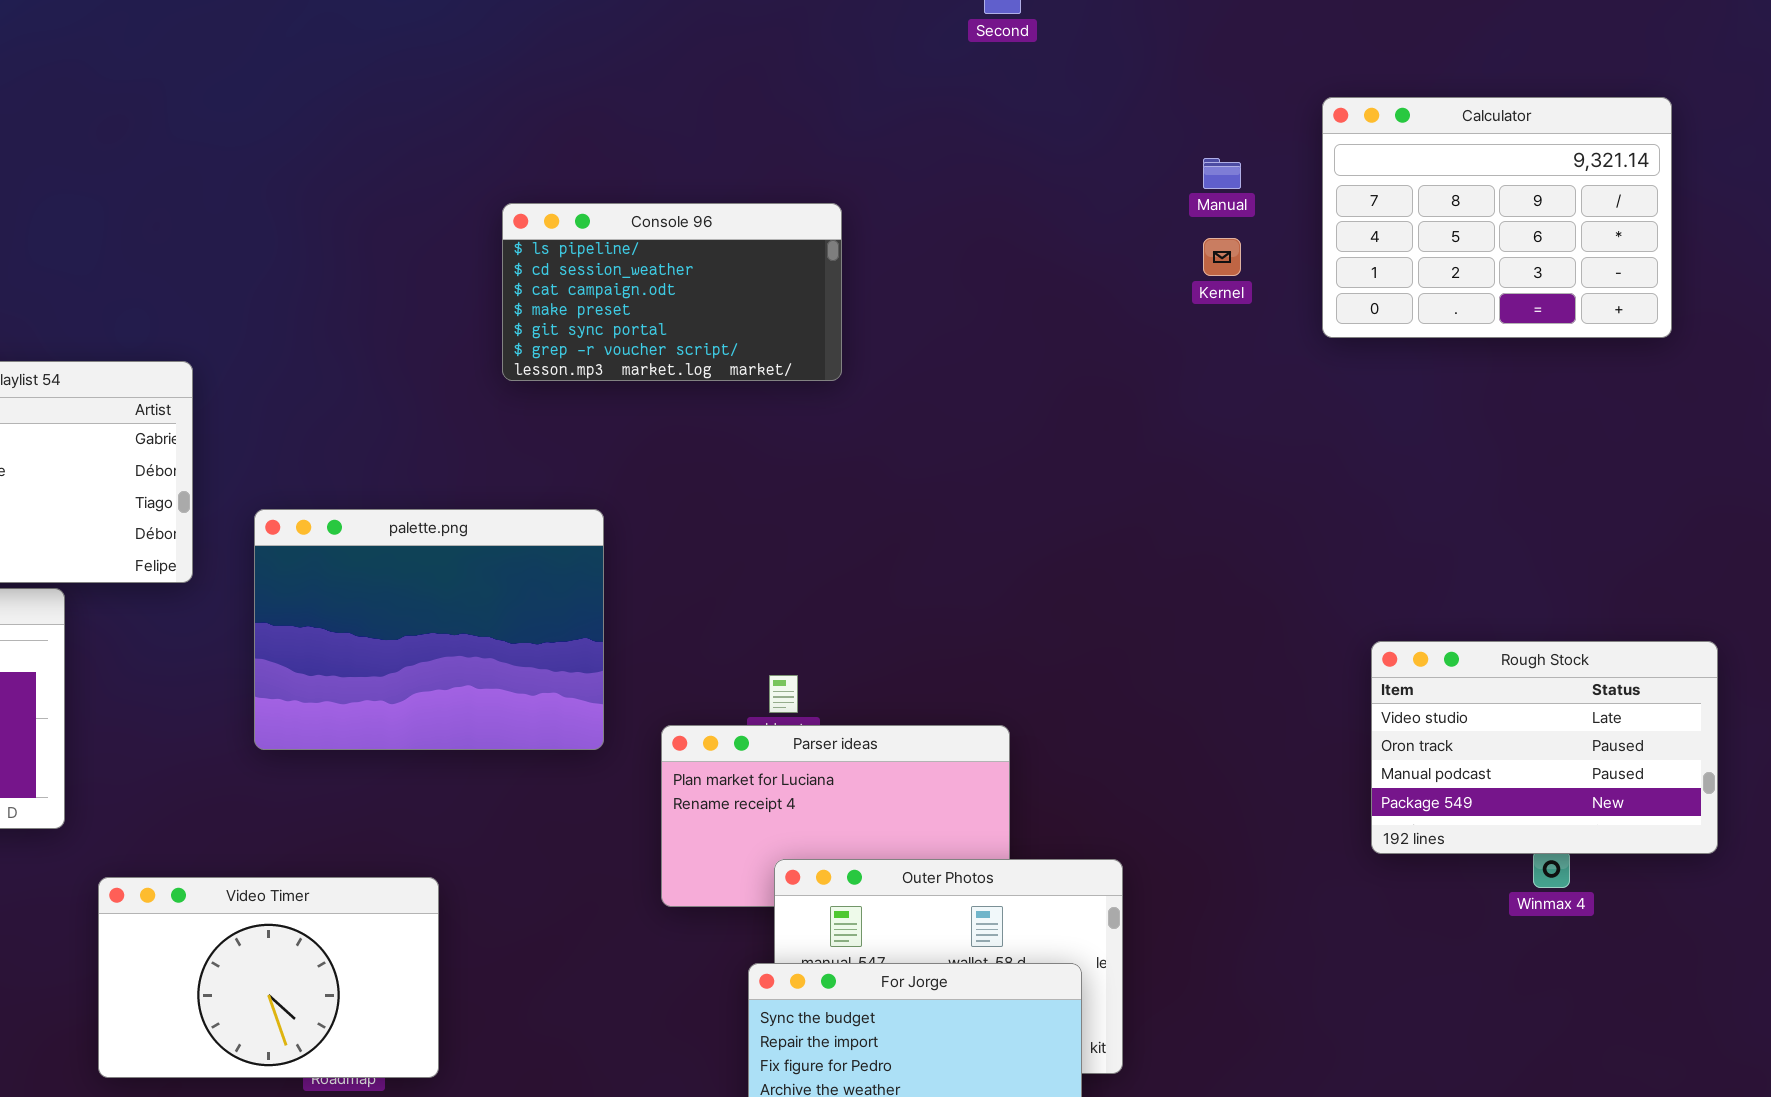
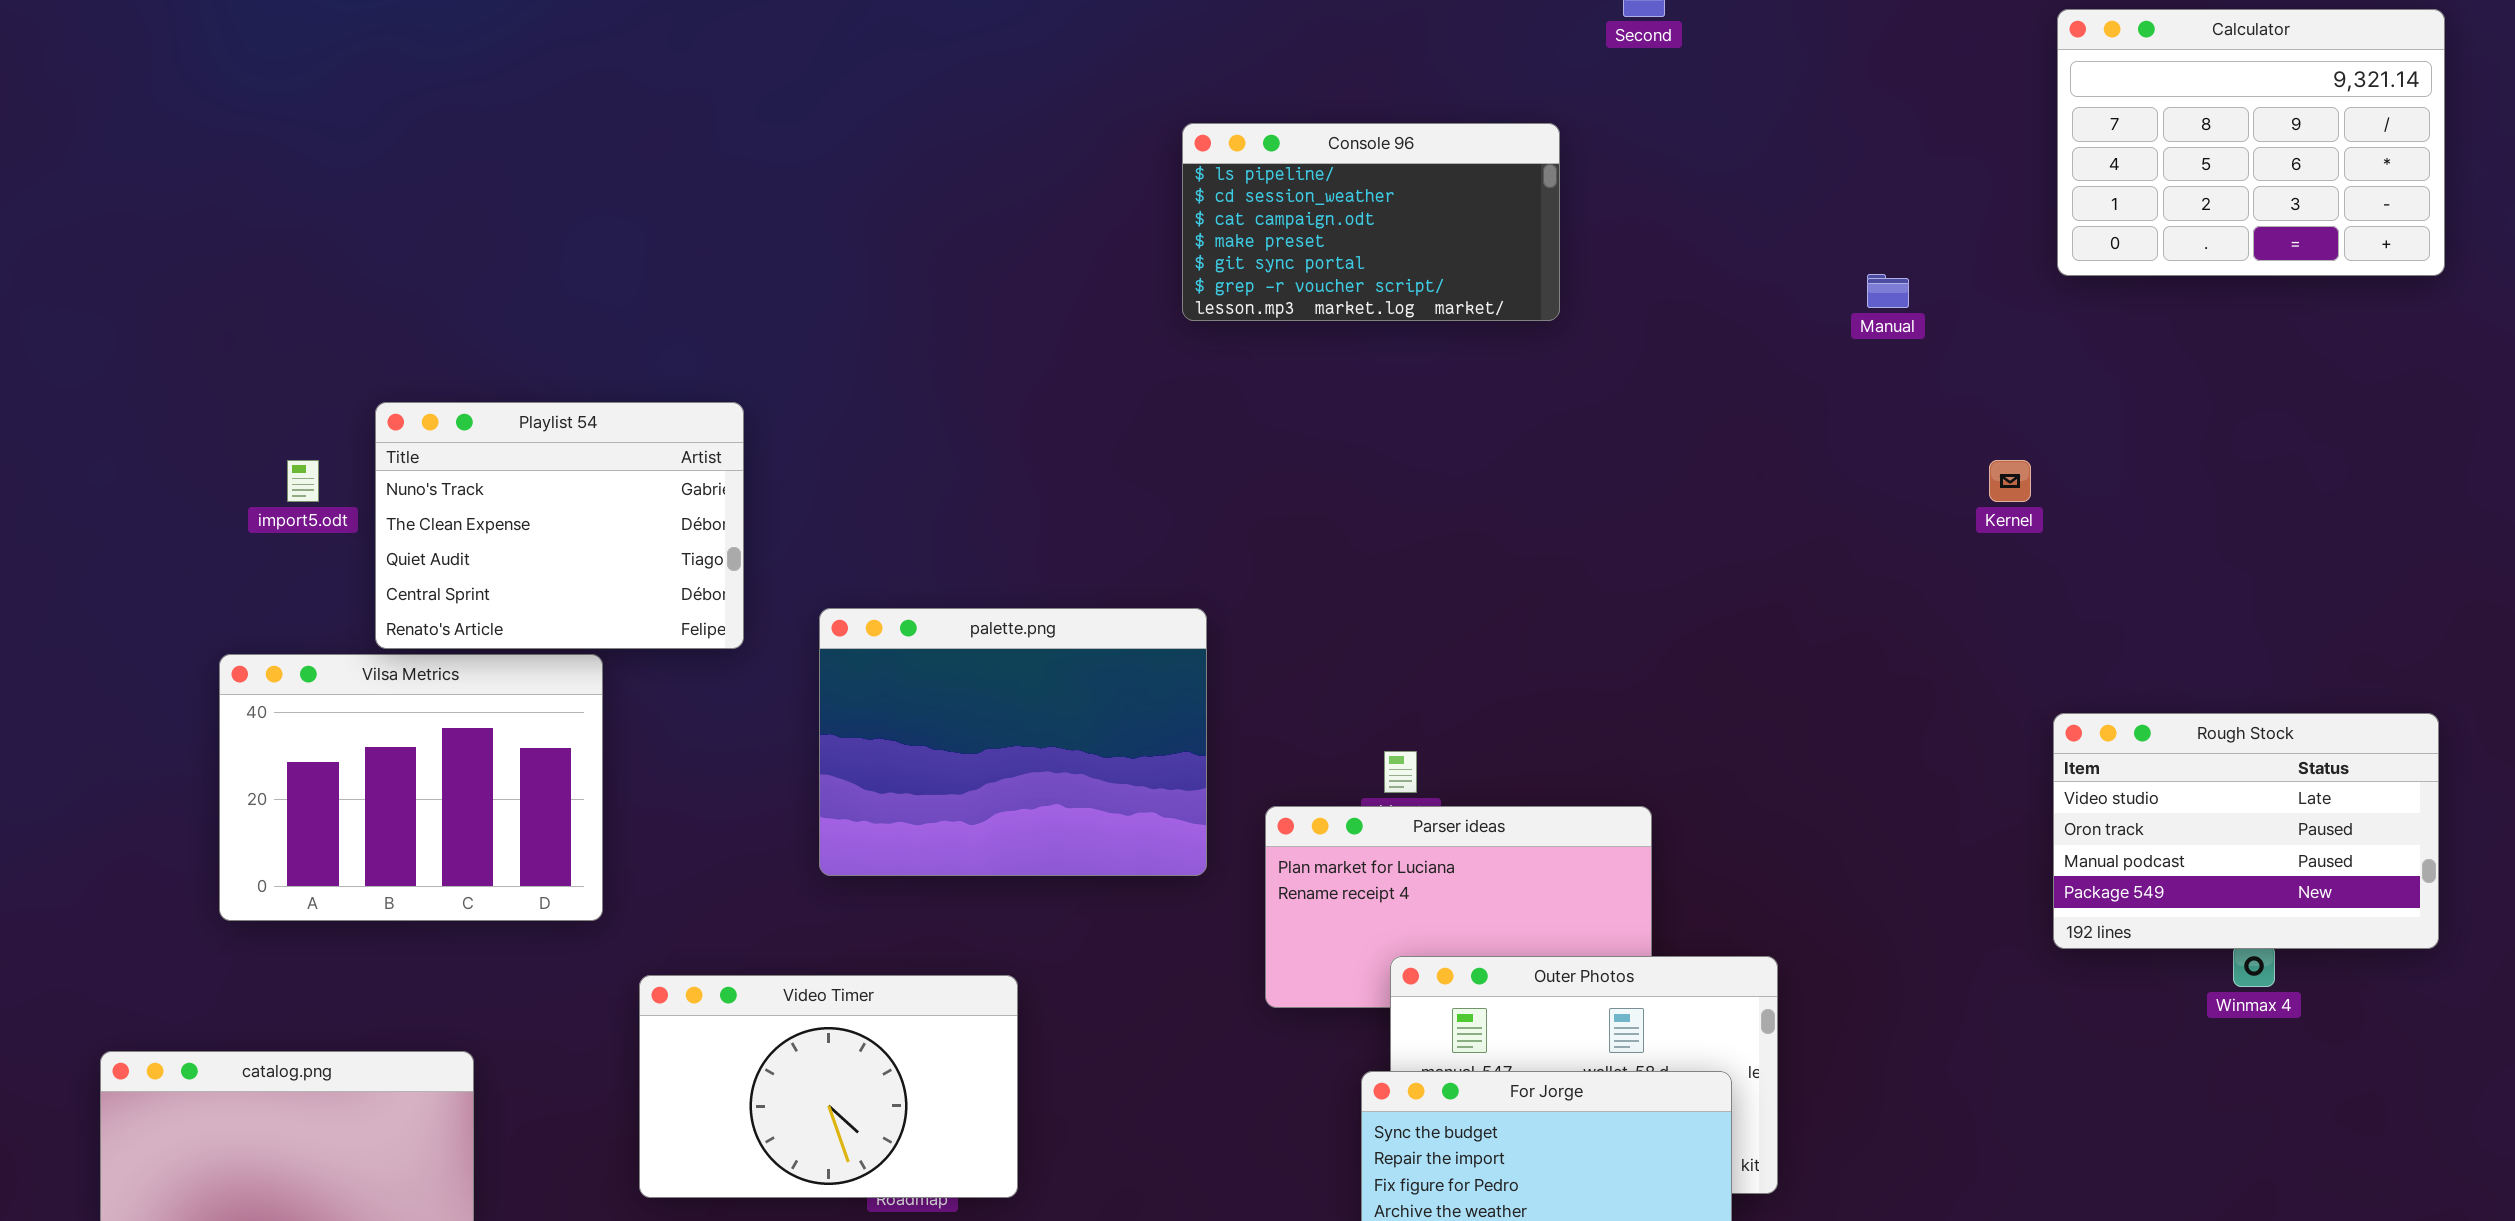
Calculator: [1322,97,1672,338] -> [2057,9,2445,276], moved
Manual: [1203,158,1241,189] -> [1867,274,1909,308], moved
Console 96: [502,203,842,381] -> [1182,123,1560,321], moved
Kernel: [1203,238,1241,276] -> [1989,460,2031,502], moved
palette.png: [254,509,604,750] -> [819,608,1207,876], moved

